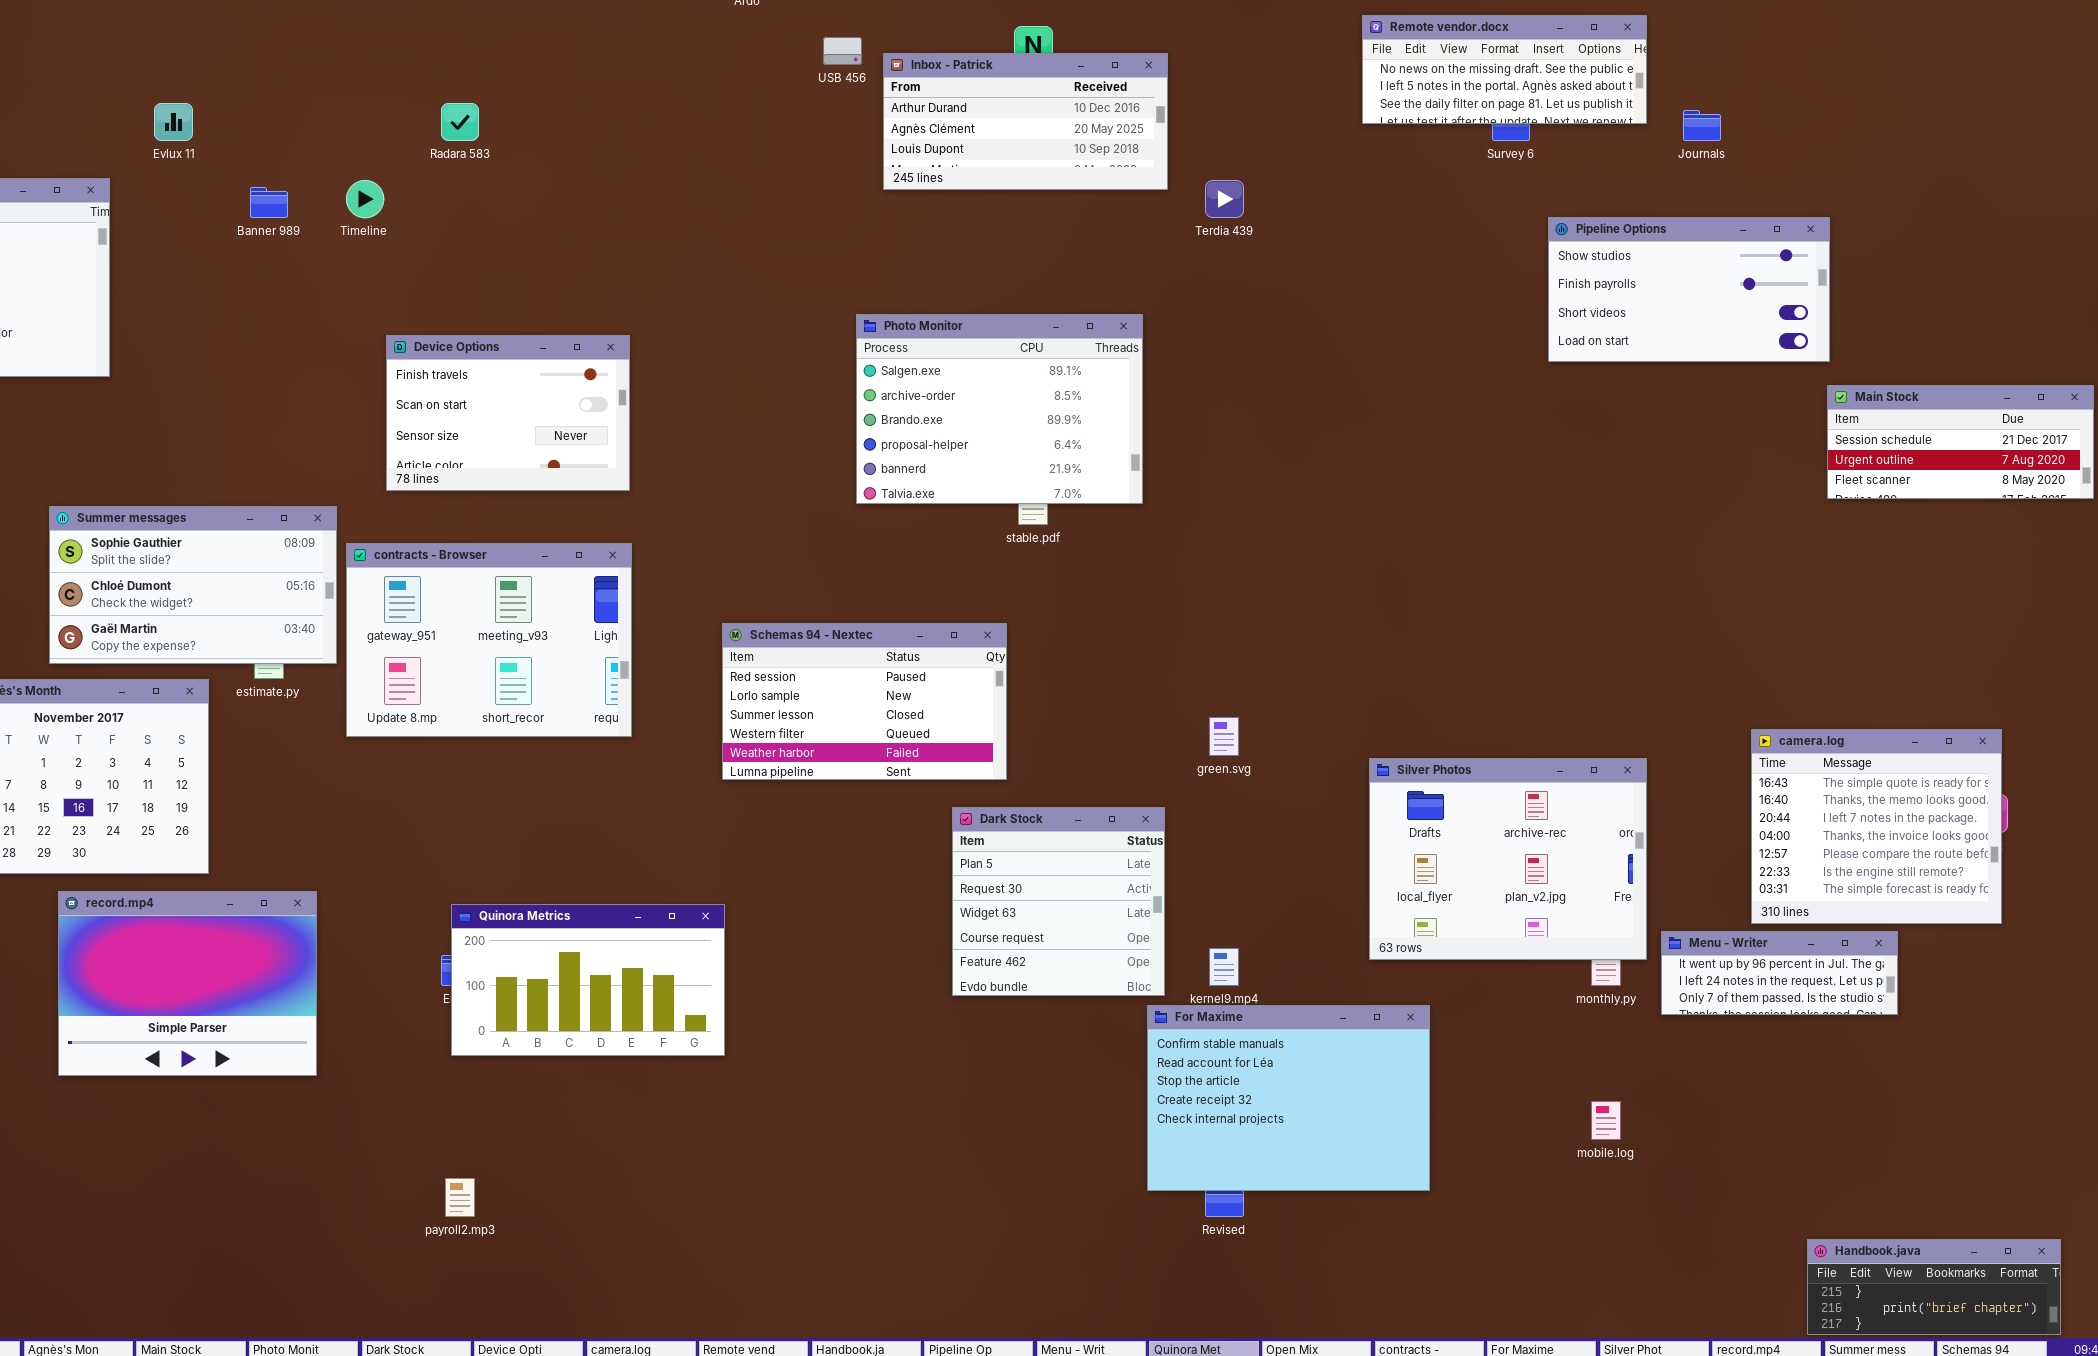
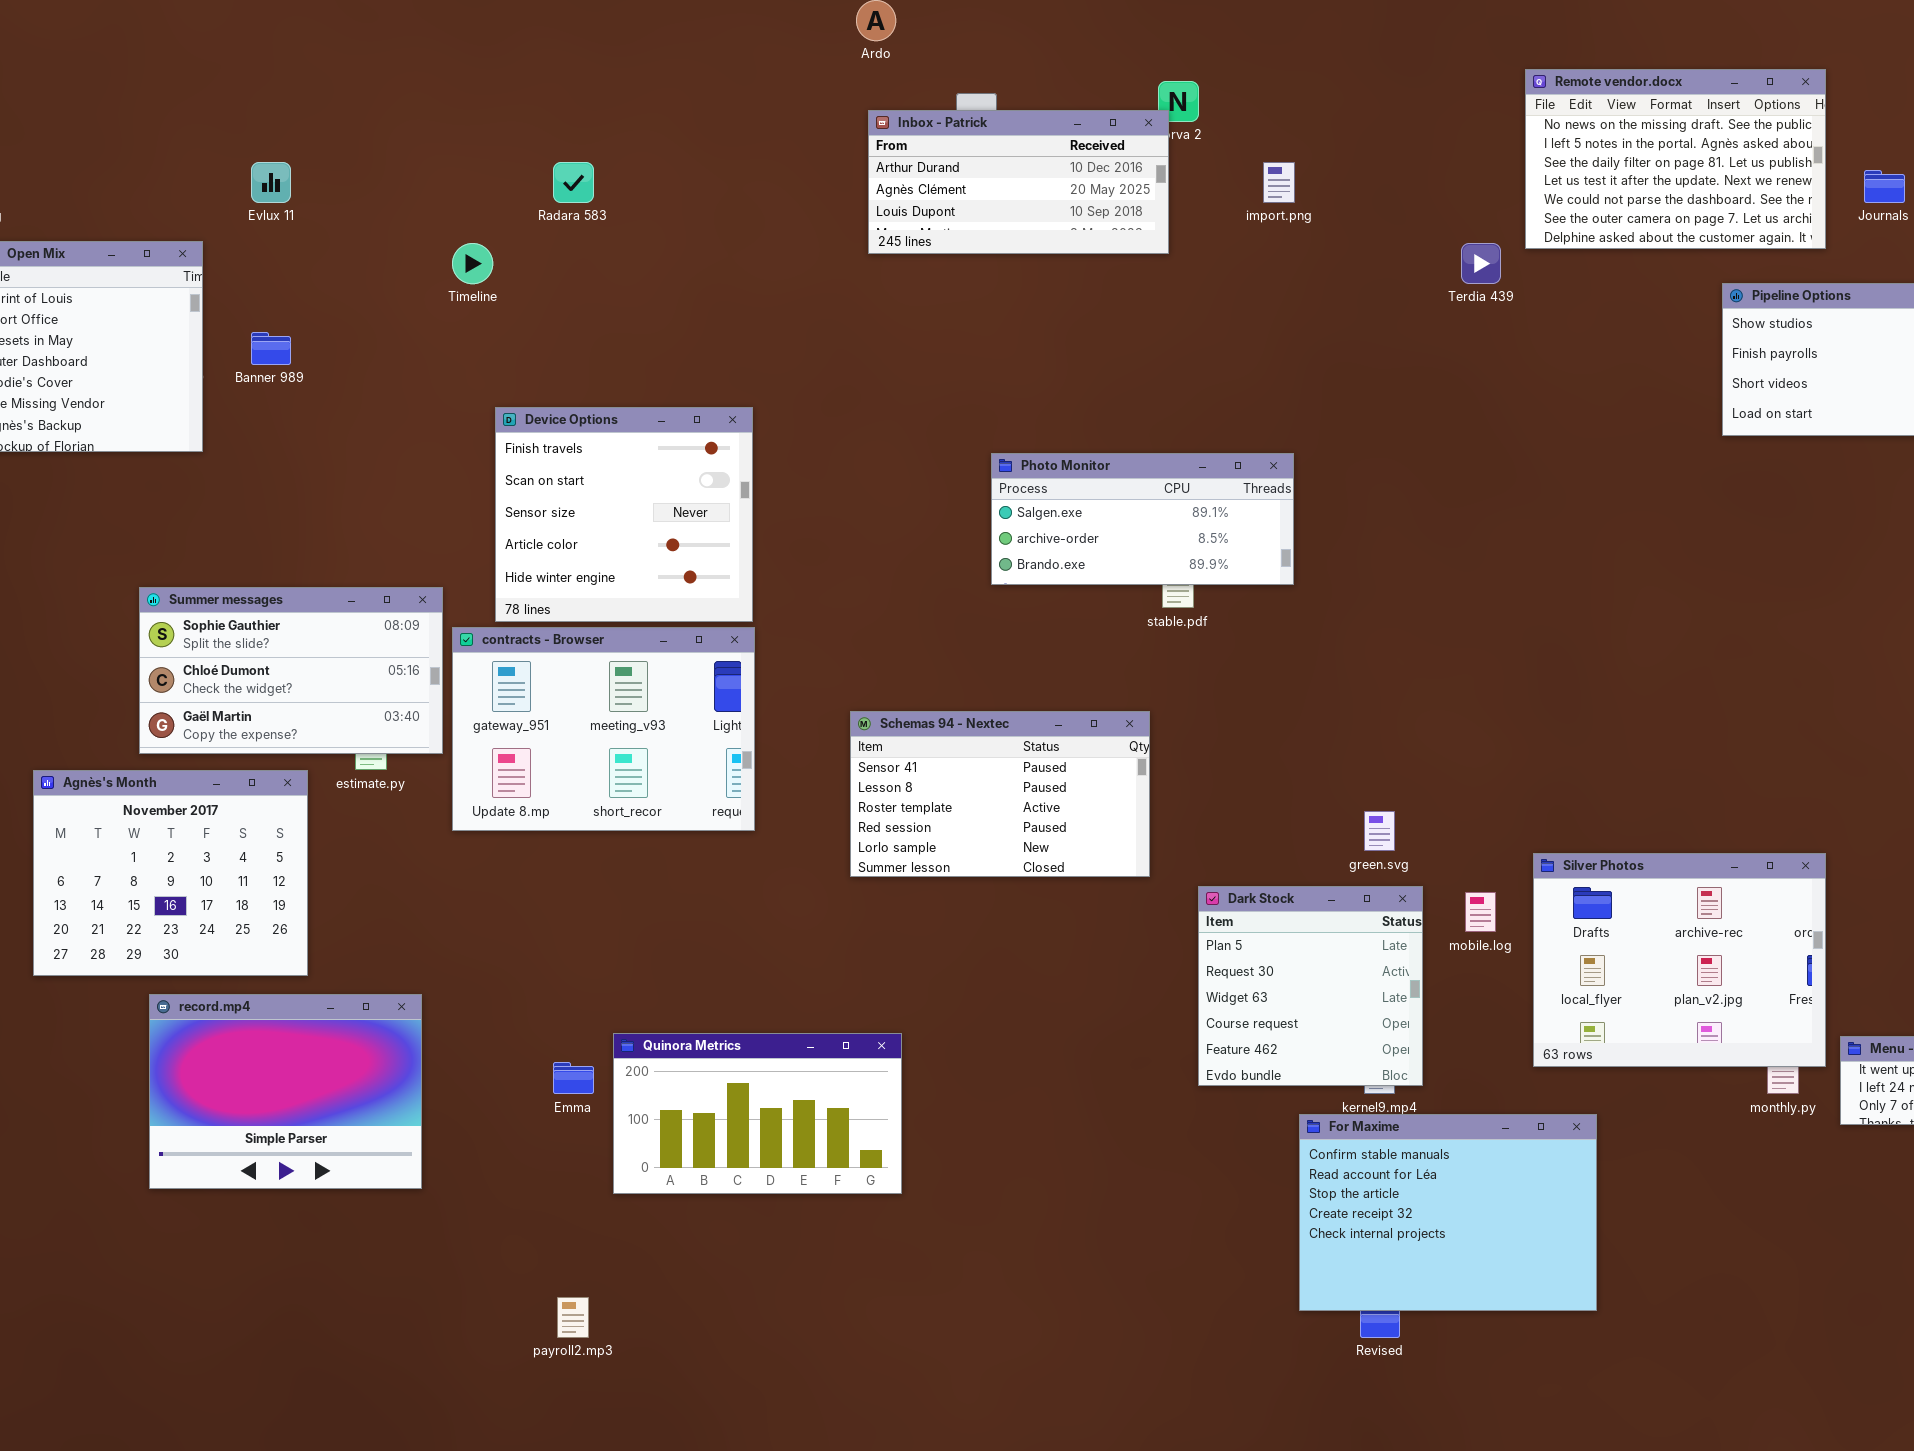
Remote vendor.docx: [1362,15,1647,124] -> [1525,69,1826,249], resized
Inbox - Patrick: [883,53,1168,190] -> [868,110,1169,254], moved
Terdia 439: [1205,180,1244,218] -> [1461,243,1501,284], moved
Banner 989: [250,187,288,218] -> [251,332,291,365], moved
Photo Monitor: [856,314,1143,504] -> [991,453,1294,585], resized
Device Options: [386,335,630,491] -> [495,407,753,622], resized
Schemas 94 - Nextec: [722,623,1007,780] -> [850,711,1150,877], scrolled up 3 rows
Dark Stock: [952,807,1165,996] -> [1198,886,1423,1086], moved
Quinora Metrics: [451,904,725,1056] -> [613,1033,902,1194], moved
mobile.log: [1591,1101,1621,1140] -> [1465,892,1496,932], moved

